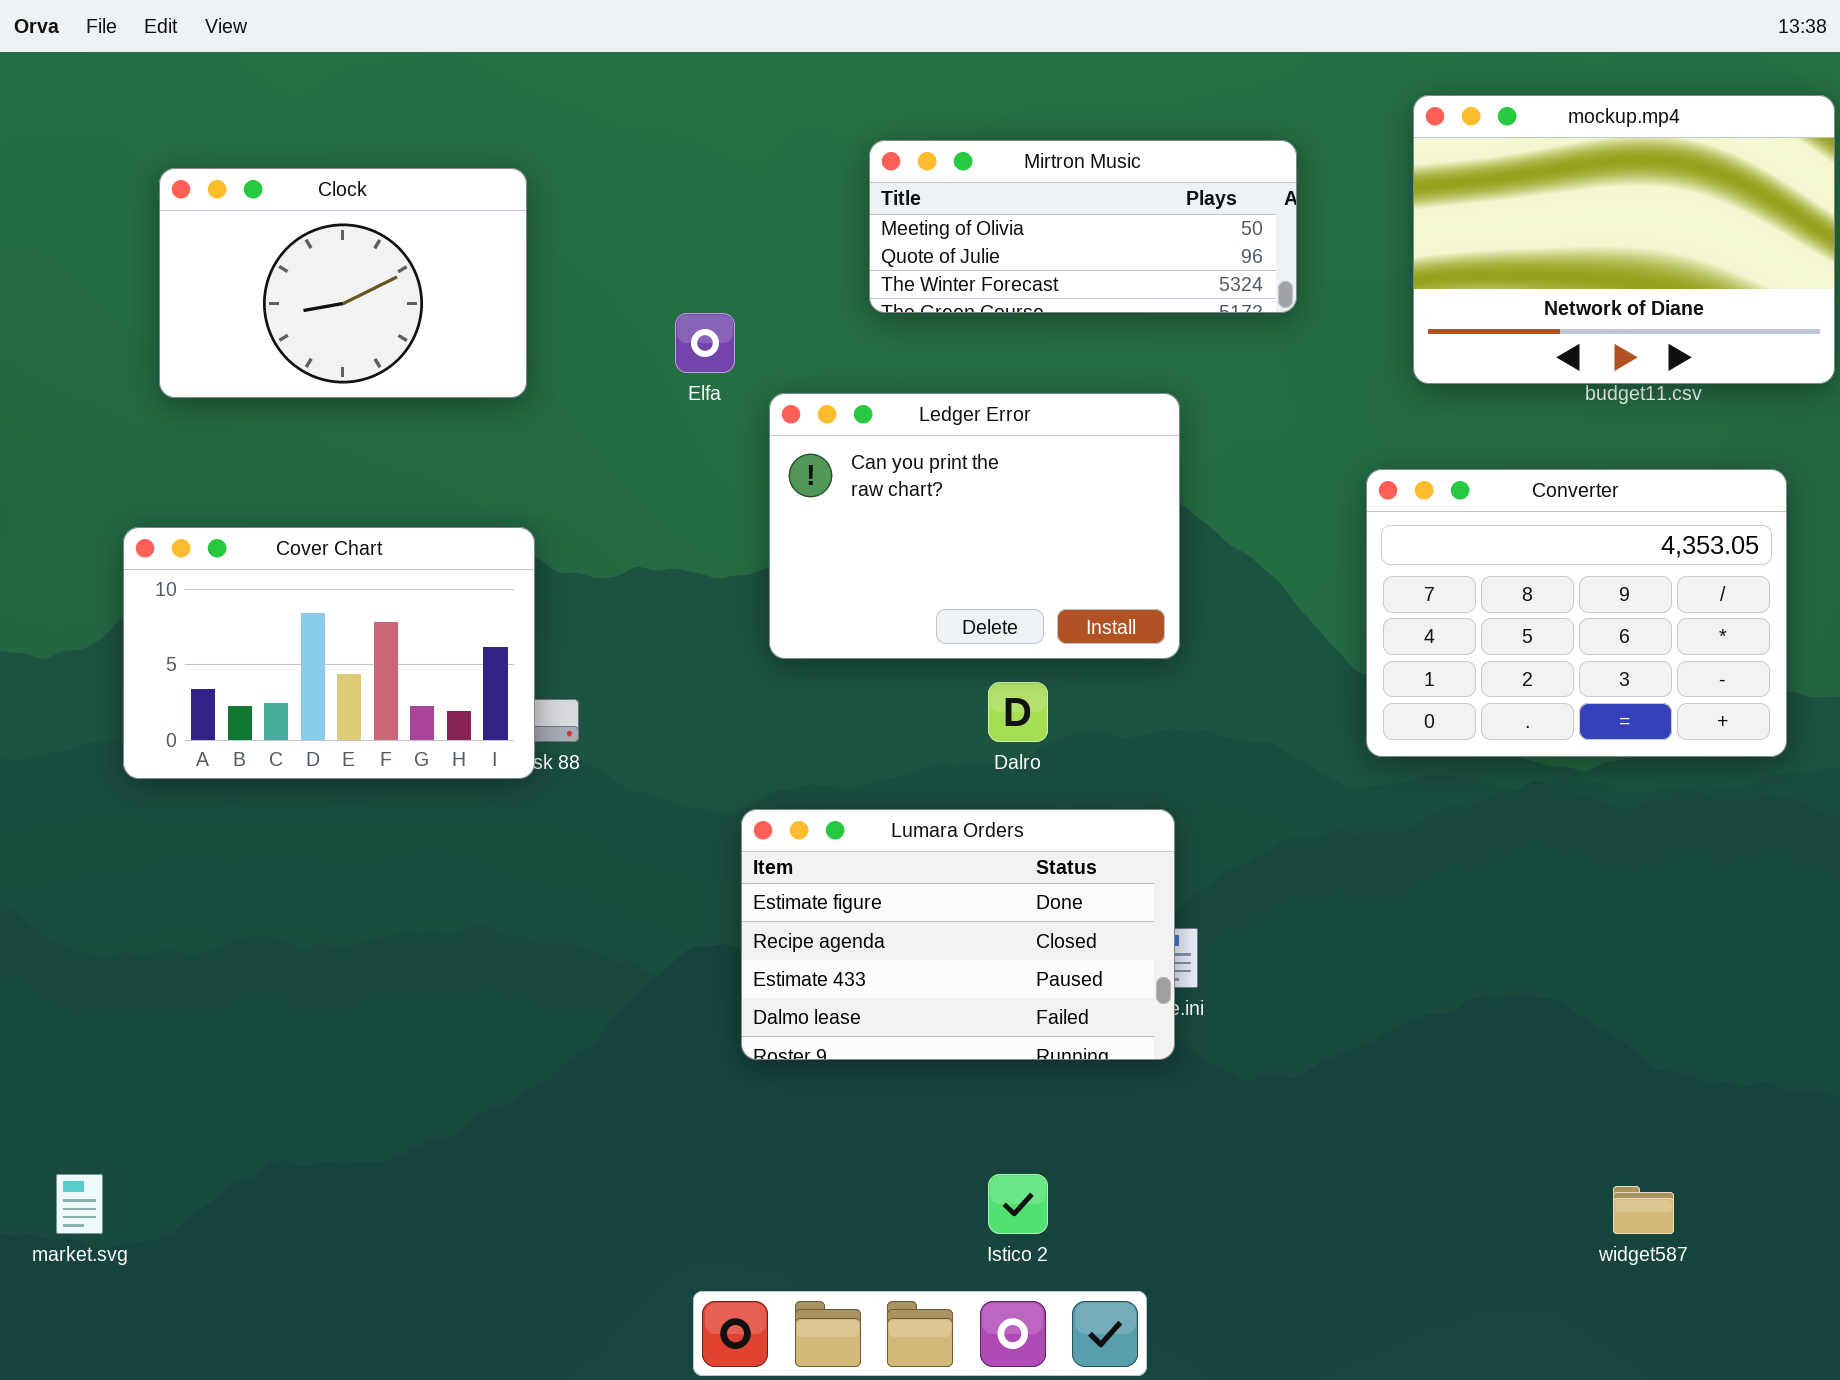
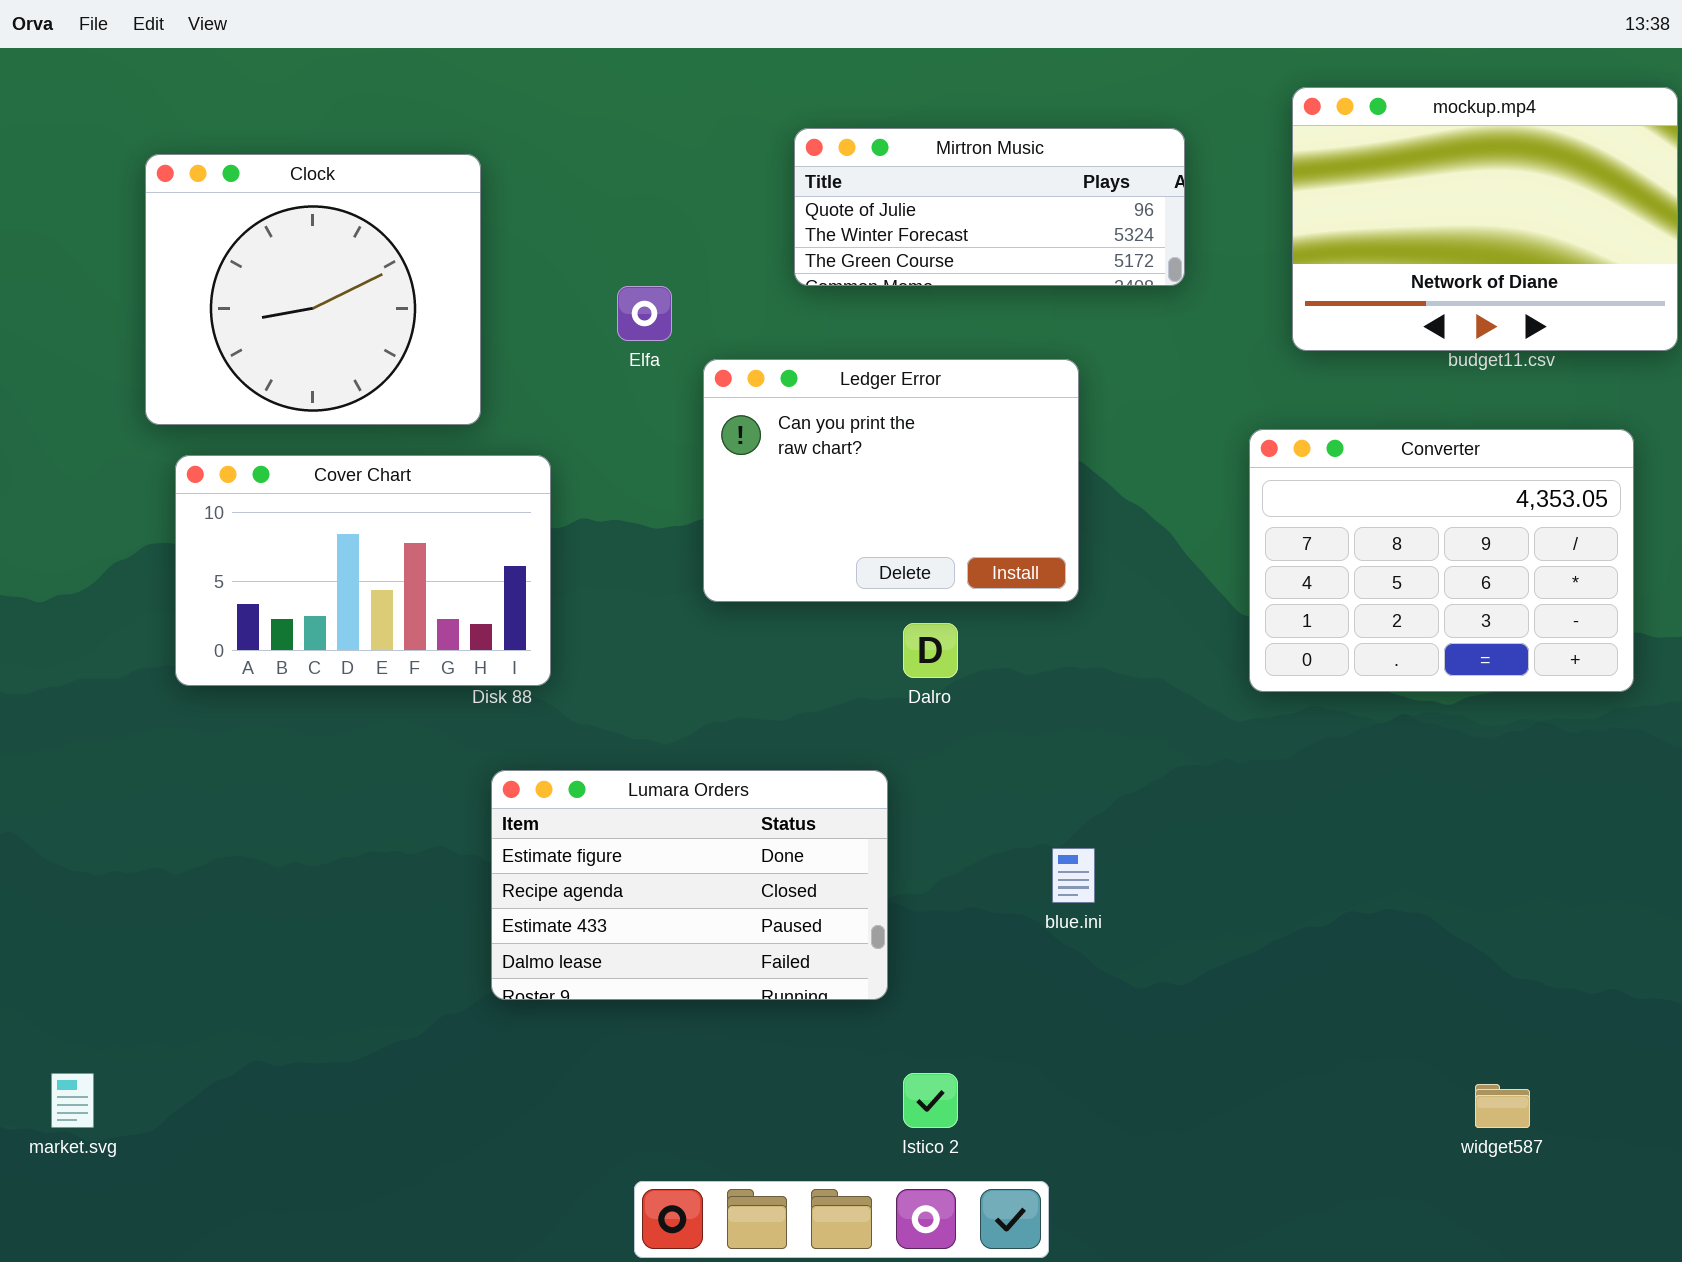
Mirtron Music: [869,140,1297,313] -> [794,128,1185,286], scrolled down 1 row
Clock: [159,168,527,398] -> [145,154,481,425], resized
Cover Chart: [123,527,535,779] -> [175,455,551,686], moved
Lumara Orders: [741,809,1175,1060] -> [491,770,888,1000], moved

